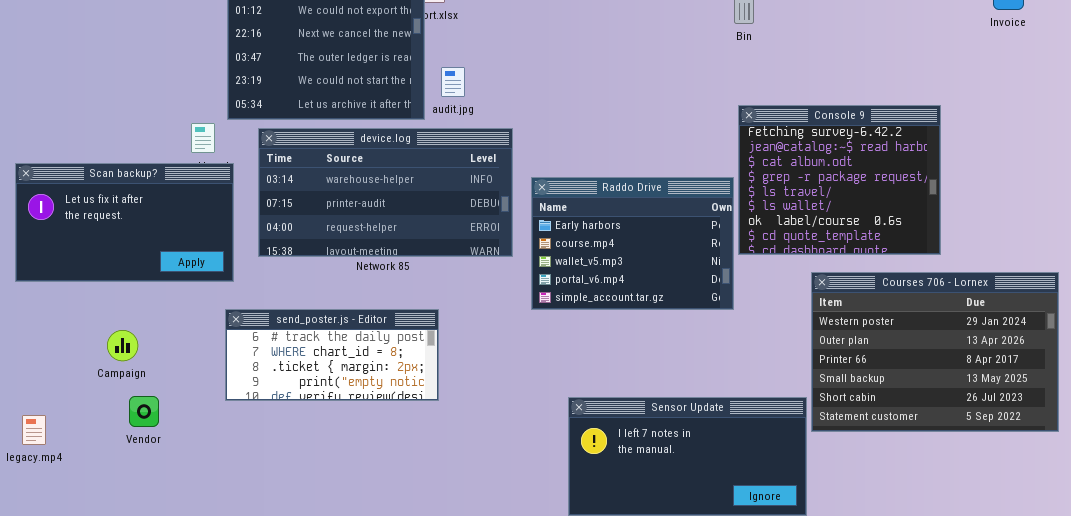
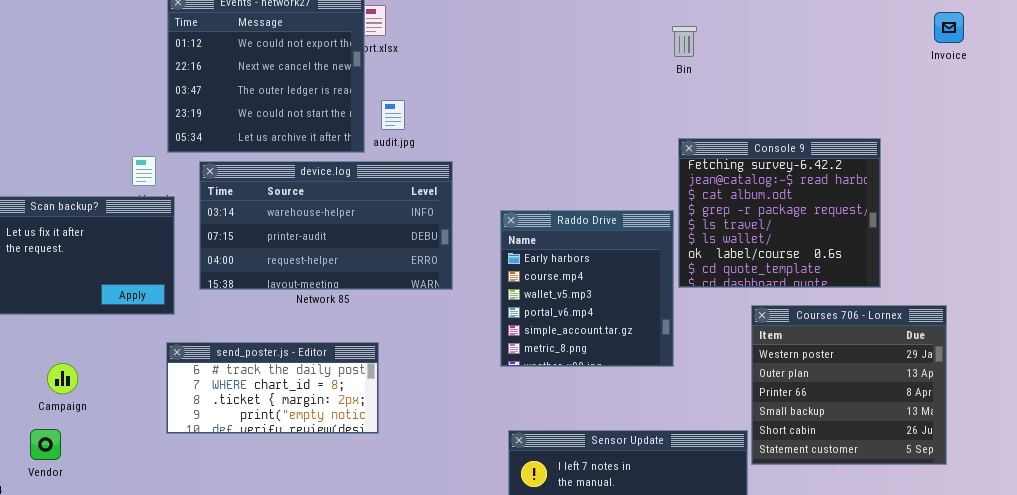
Raddo Drive: [531,177,734,310] -> [500,210,674,367], resized
Courses 706 - Lornex: [811,272,1059,432] -> [751,305,947,465], resized
Vendor: [129,396,159,427] -> [30,429,61,460], moved

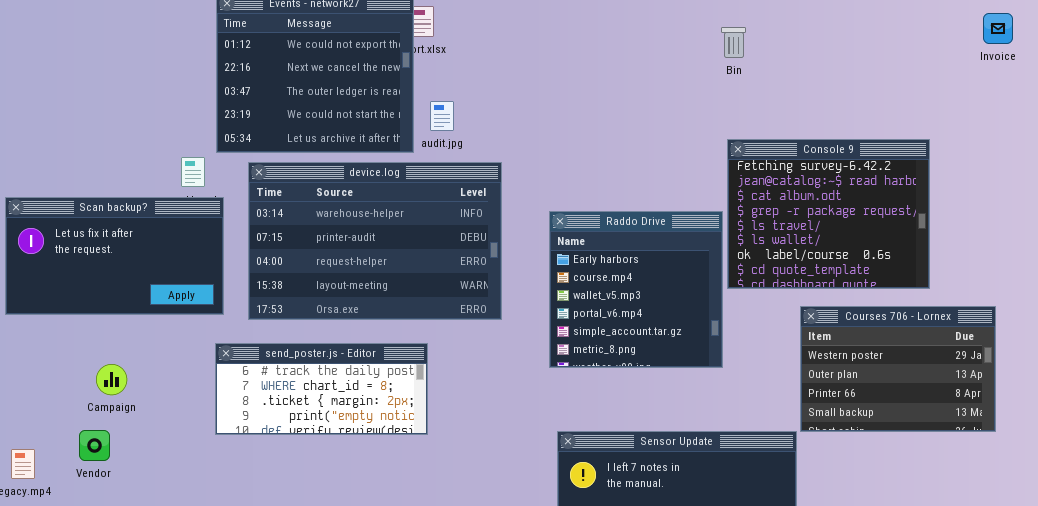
device.log: [199,161,453,290] -> [248,162,502,320], resized
Courses 706 - Lornex: [751,305,947,465] -> [800,306,996,432], resized

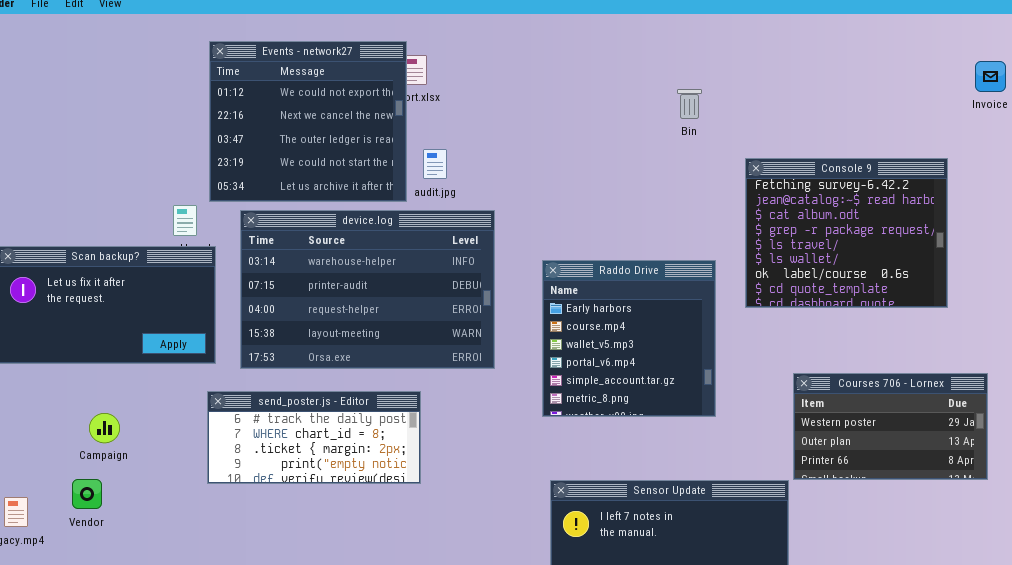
Bin: [721,27,746,58] -> [677,89,702,119], moved
Console 9: [727,139,930,289] -> [745,158,948,308], moved
Courses 706 - Lornex: [800,306,996,432] -> [793,373,988,480], resized

